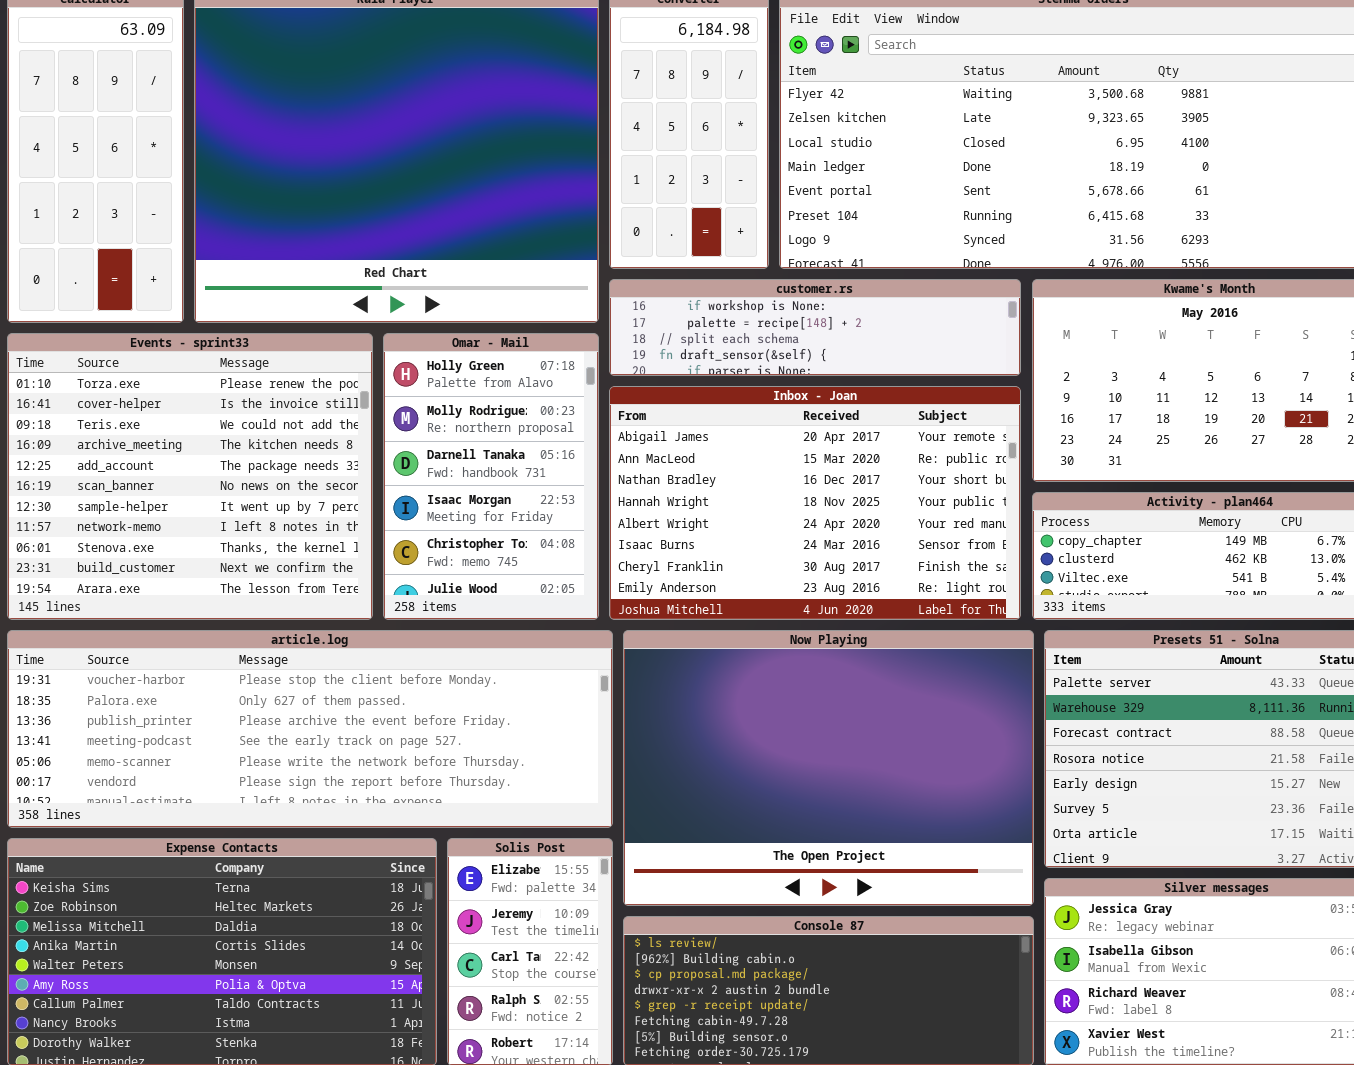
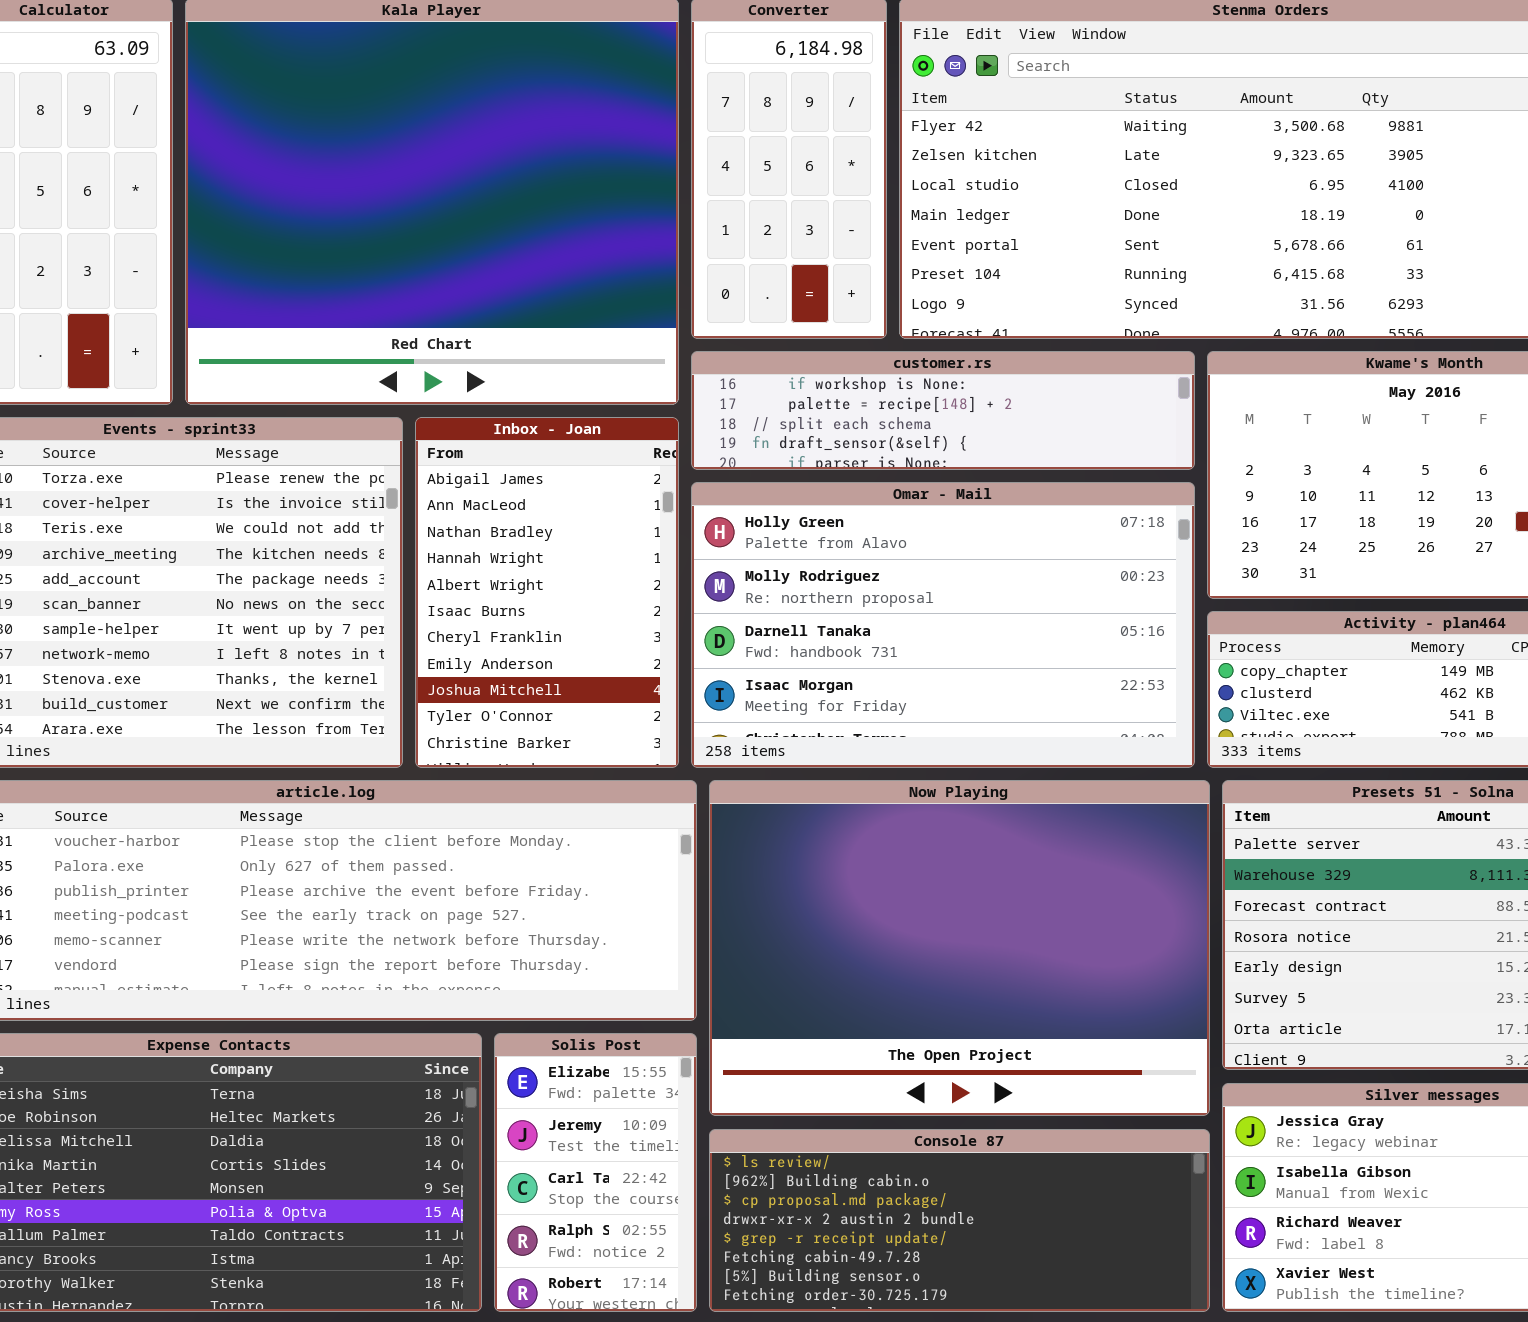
Omar - Mail: [383,333,599,620] -> [691,482,1195,768], moved, resized
Inbox - Joan: [609,386,1021,620] -> [415,417,679,768], moved, resized

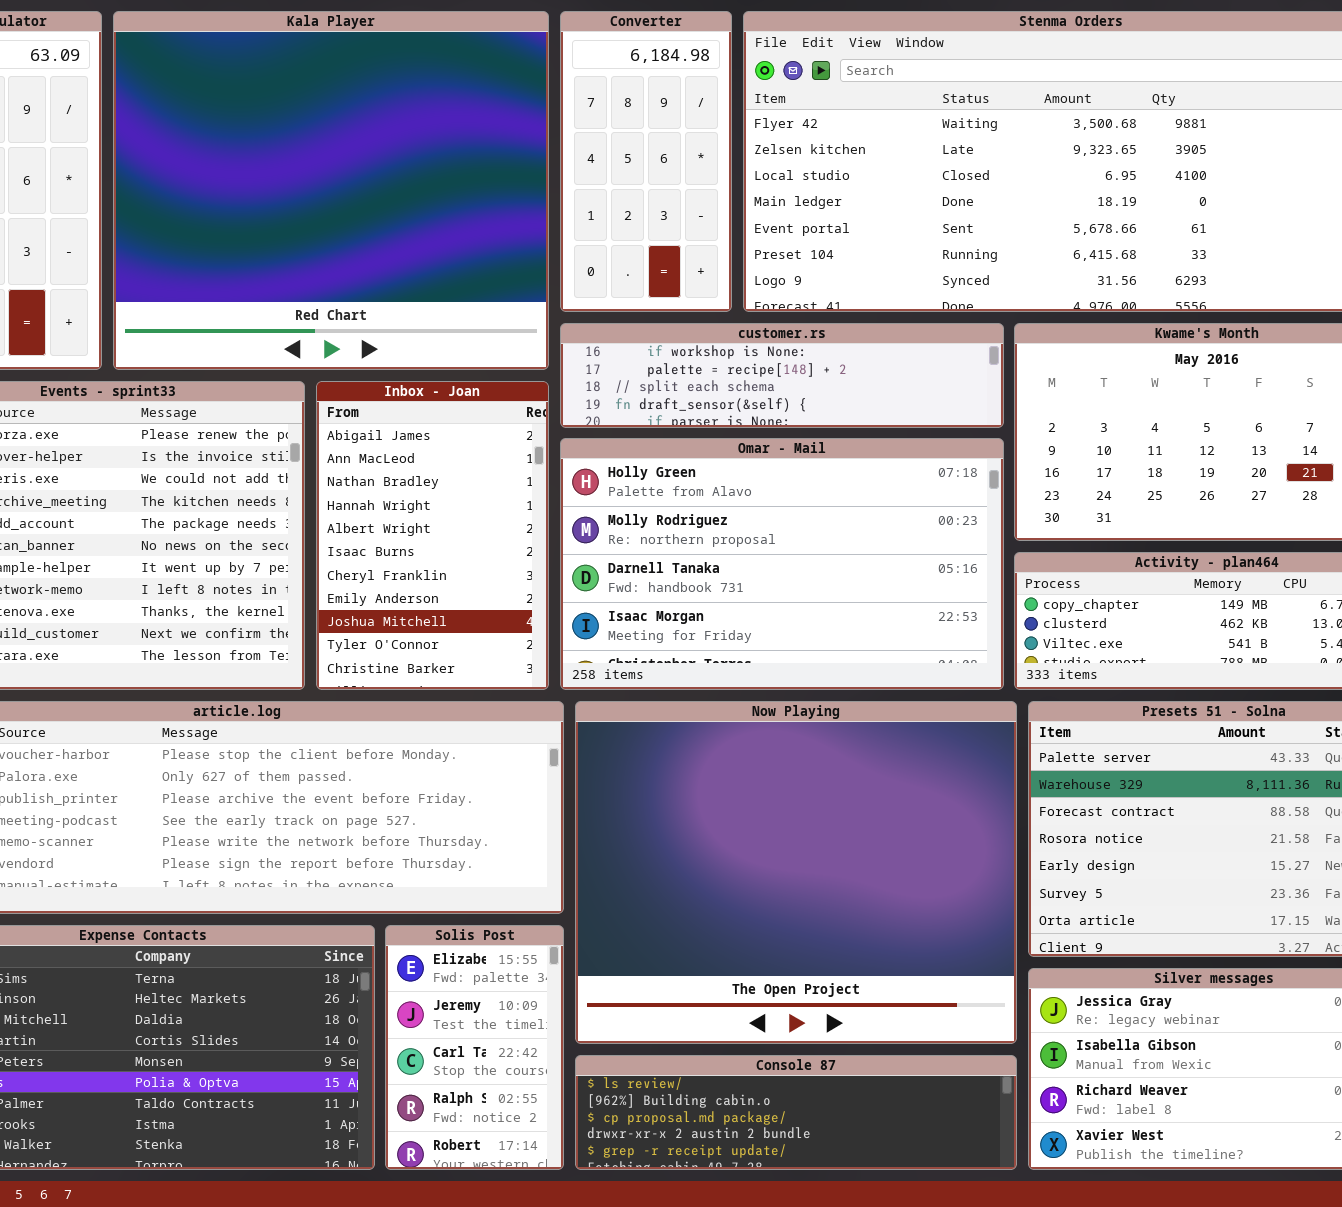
Now Playing: [709,780,1210,1116] -> [575,701,1017,1044], resized
Console 87: [709,1129,1210,1312] -> [575,1055,1017,1170], resized

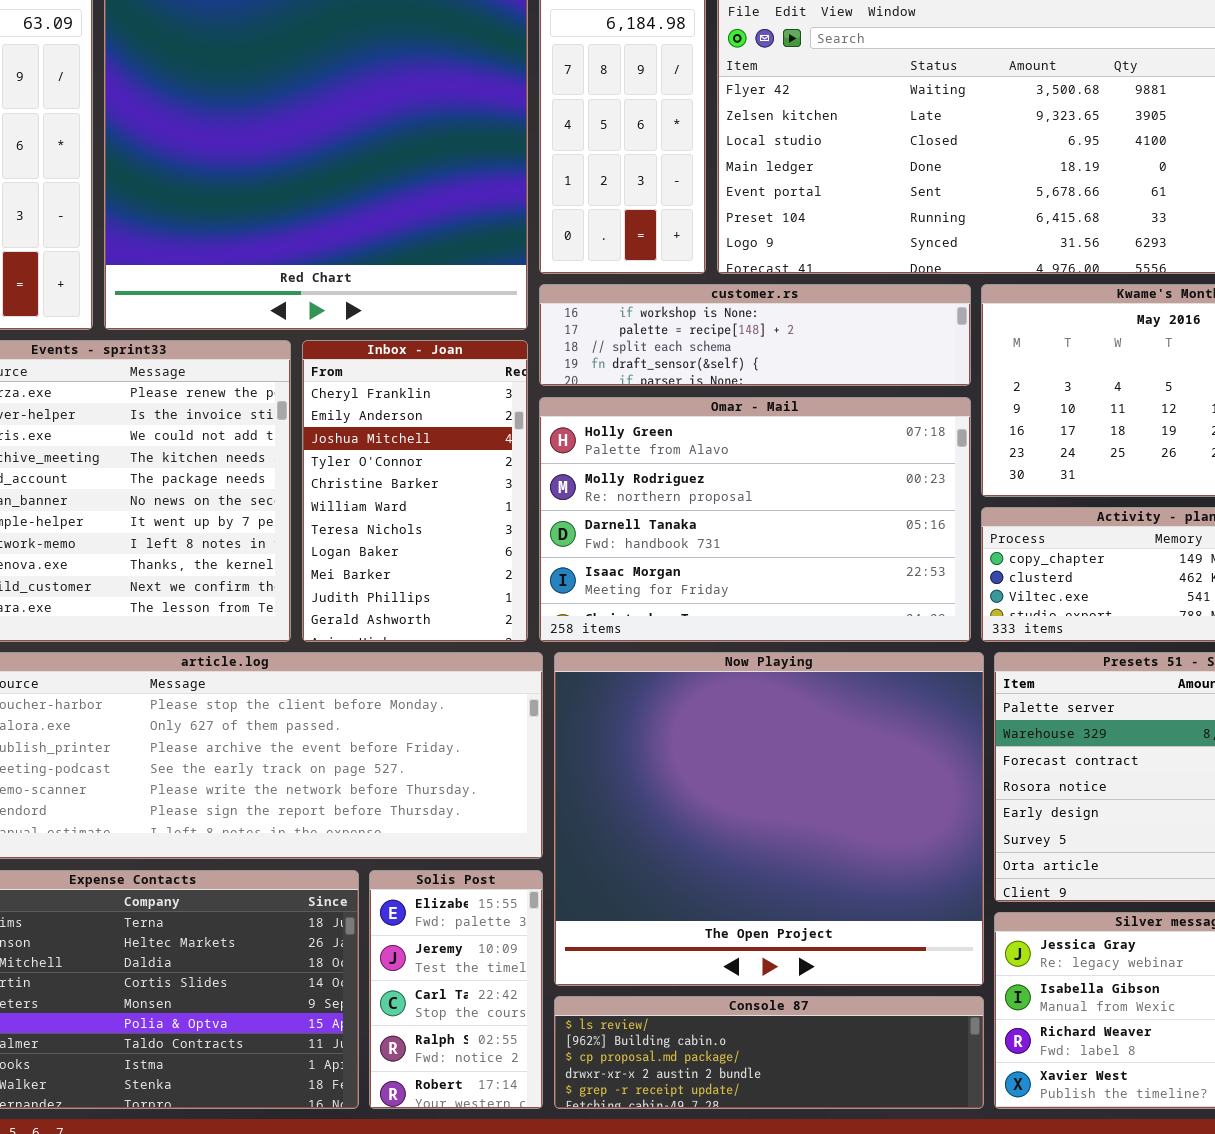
Inbox - Joan: [316,381,549,690] -> [302,340,528,642], scrolled down 6 rows

